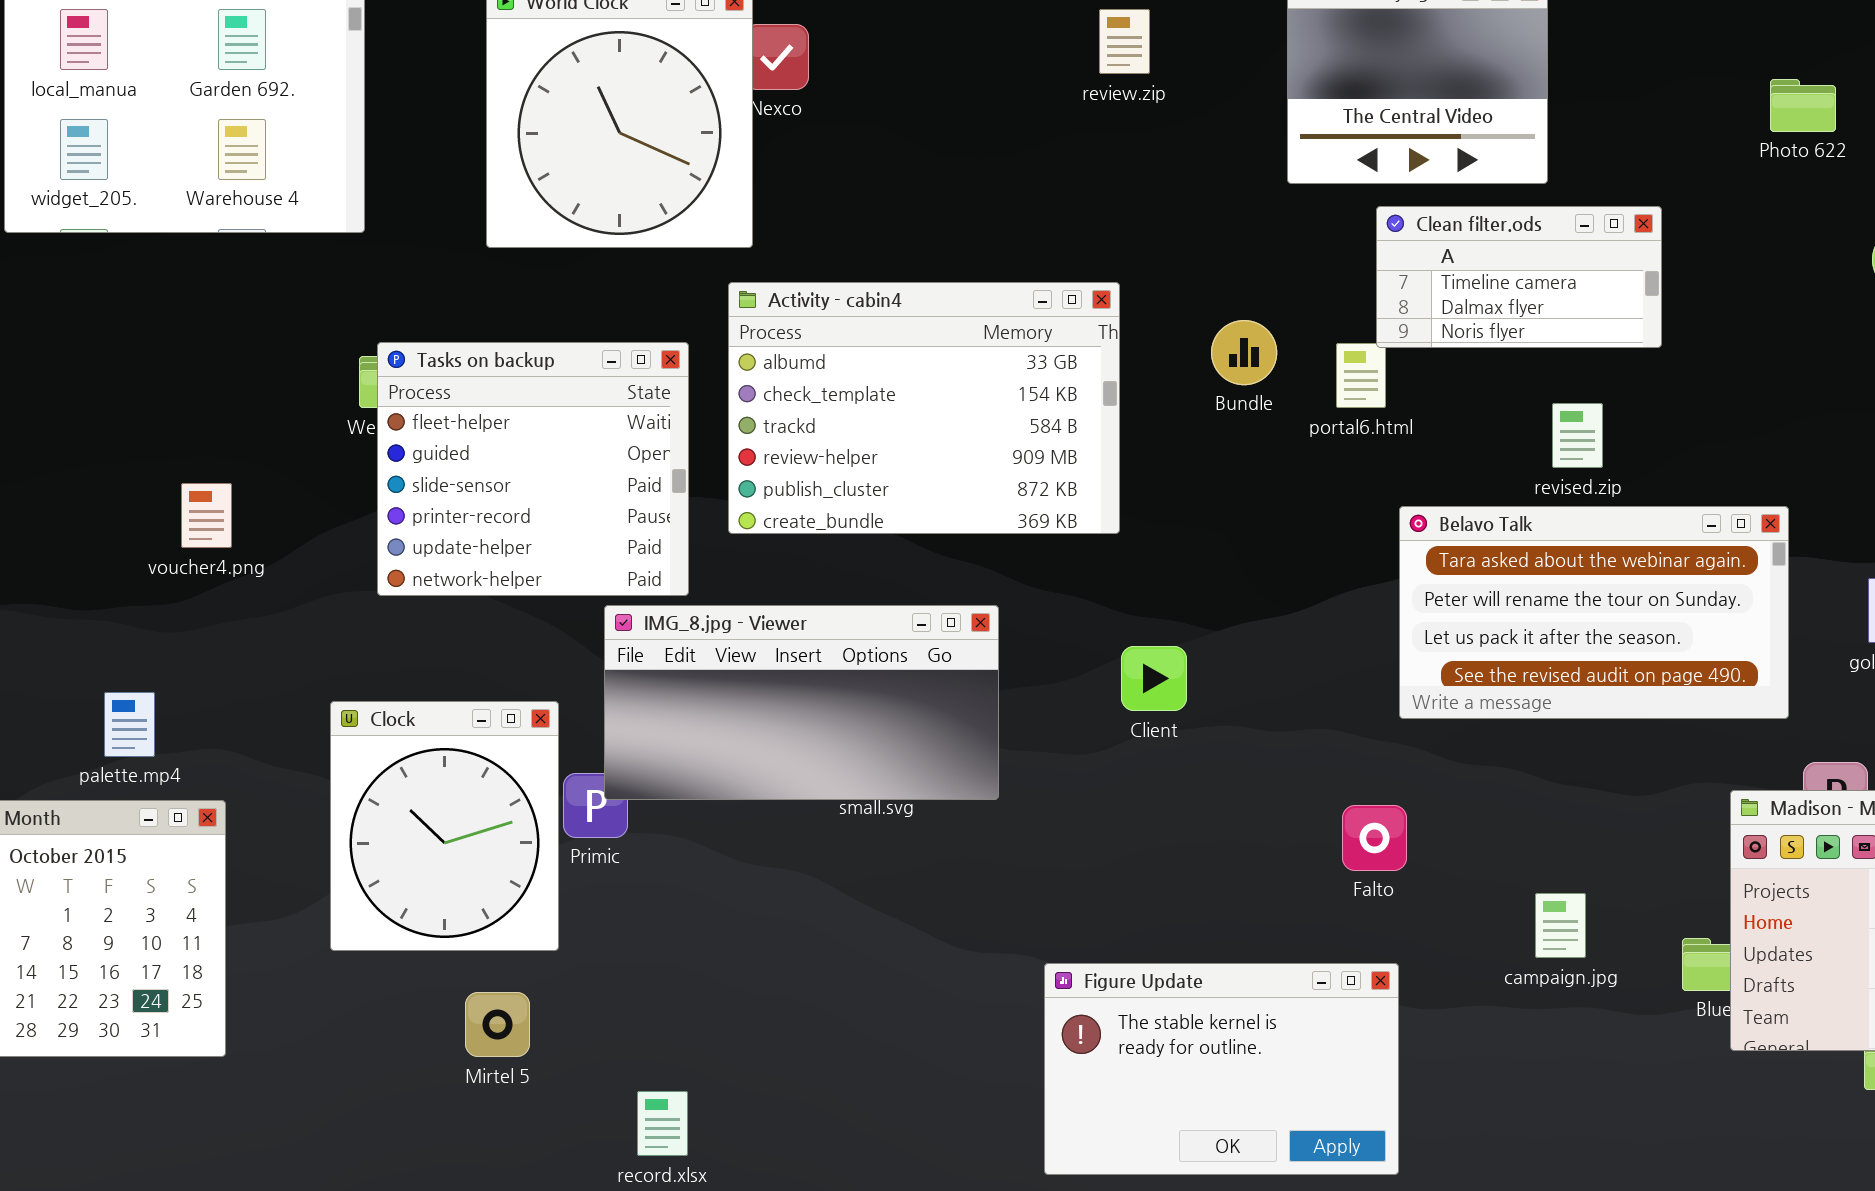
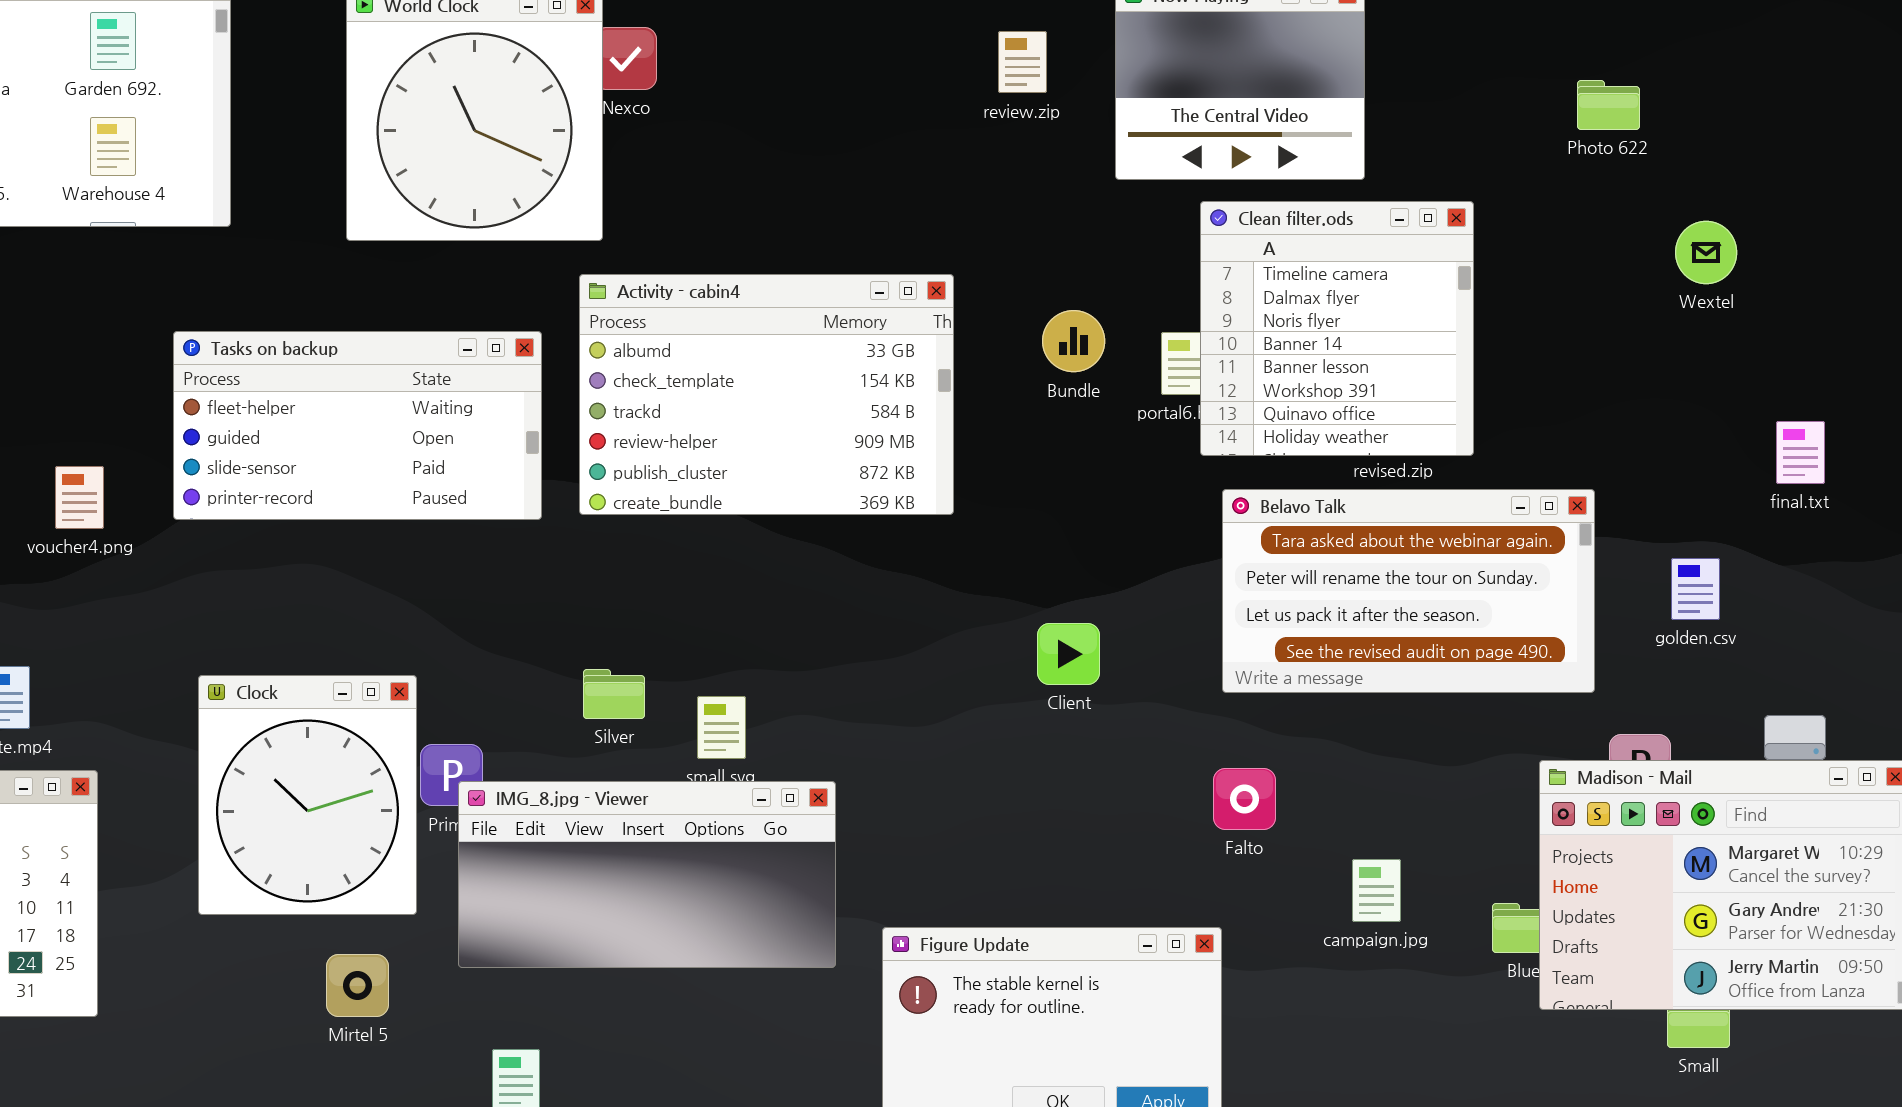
review.zip: [1099,9,1150,74] -> [998,31,1047,93], moved
Clean filter.ods: [1376,206,1662,348] -> [1200,201,1474,456], resized
Tasks on backup: [377,342,689,596] -> [173,331,542,520], resized
IMG_8.jpg - Viewer: [604,605,999,800] -> [458,781,836,968], moved
Client: [1121,646,1187,711] -> [1037,623,1100,685], moved
Falto: [1342,805,1407,871] -> [1213,768,1276,830], moved

